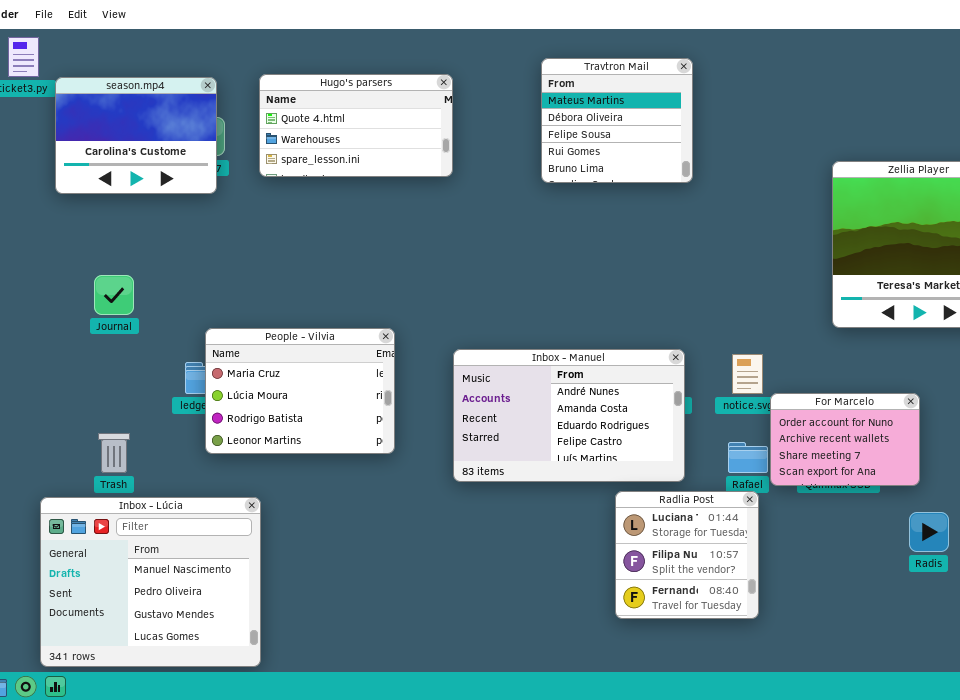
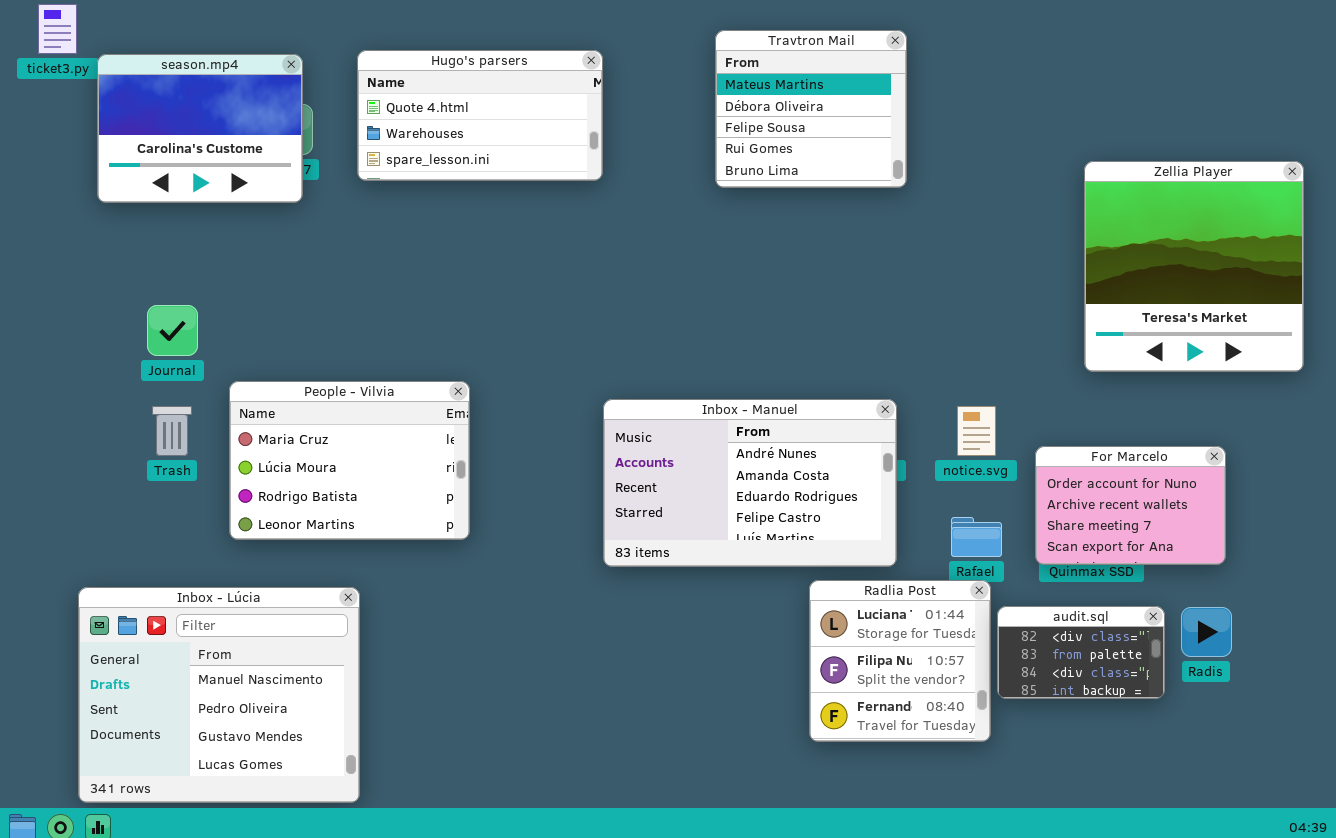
People - Vilvia: [205,328,395,454] -> [229,381,470,540], moved
For Marcelo: [770,393,920,486] -> [1035,446,1226,565], moved
Trash: [98,433,130,473] -> [152,406,192,456], moved
audit.sql: none -> [997,606,1165,699], opened

